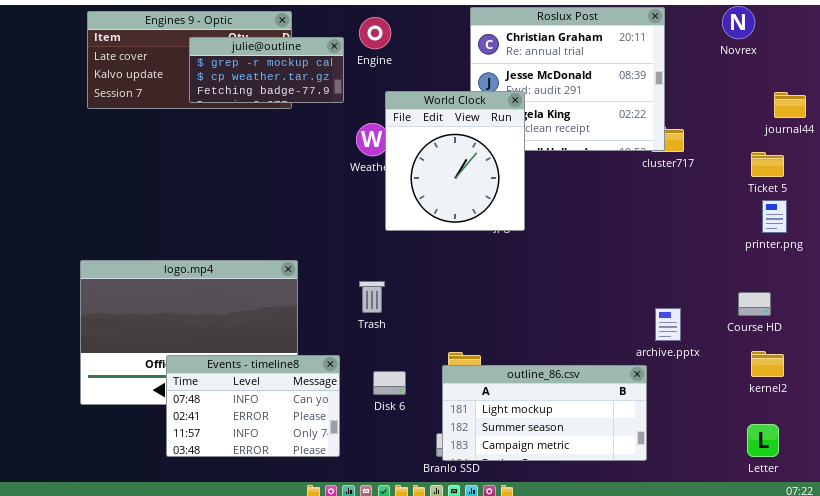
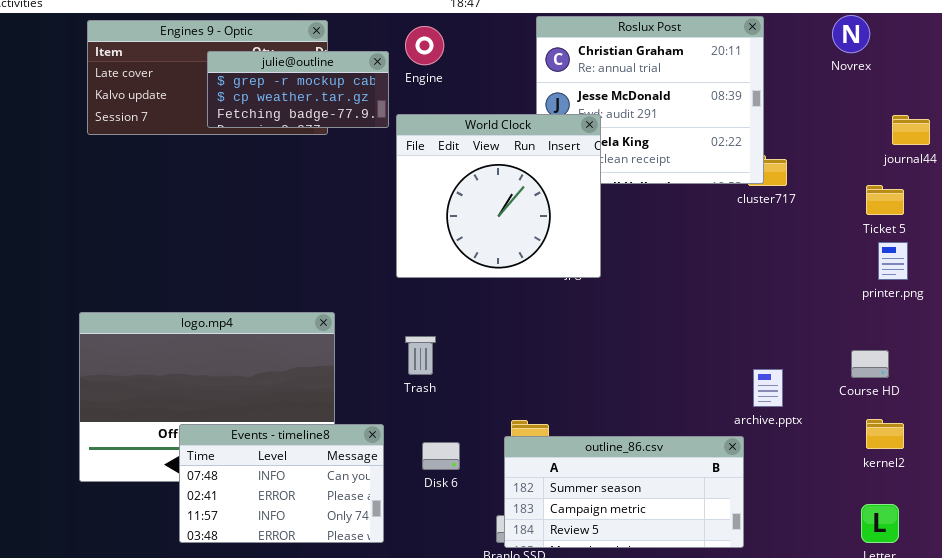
World Clock: [385,91,525,231] -> [396,114,601,278], resized
outline_86.csv: [442,365,647,461] -> [504,436,744,548], scrolled down 1 row

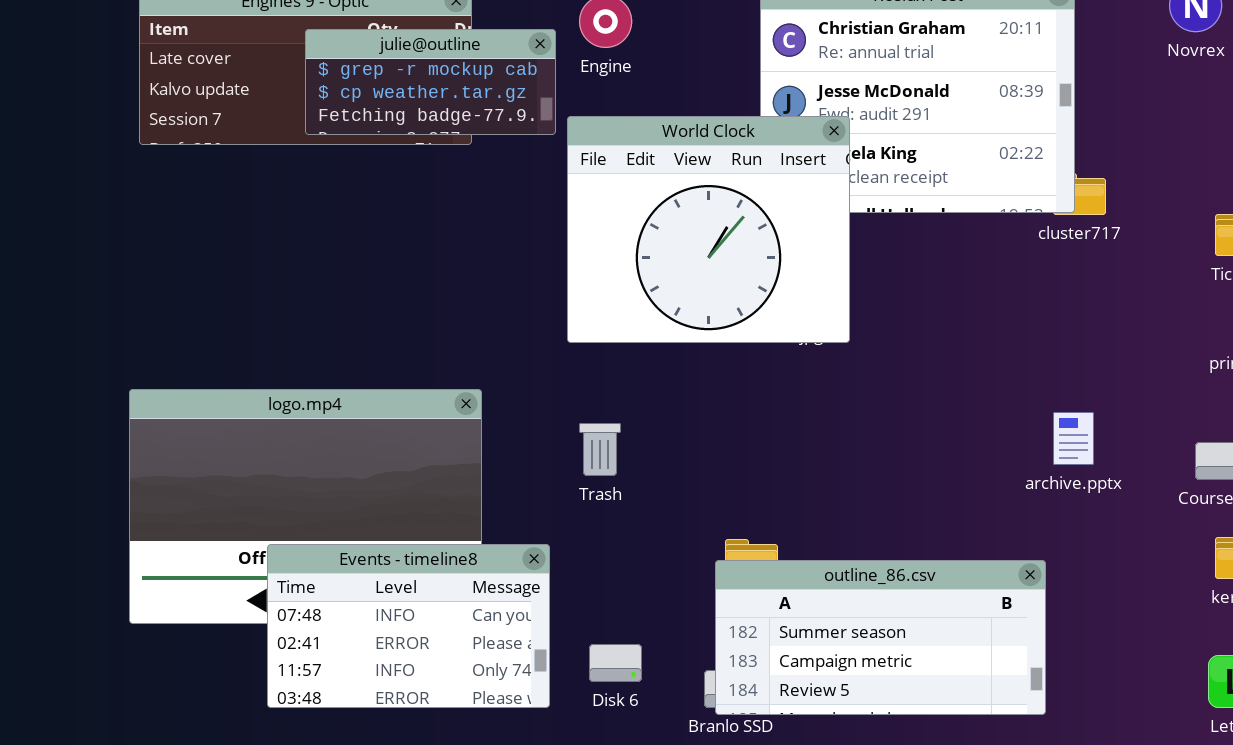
archive.pptx: [753,369,783,407] -> [1053,412,1094,465], moved
Disk 6: [422,442,460,470] -> [589,644,642,682], moved

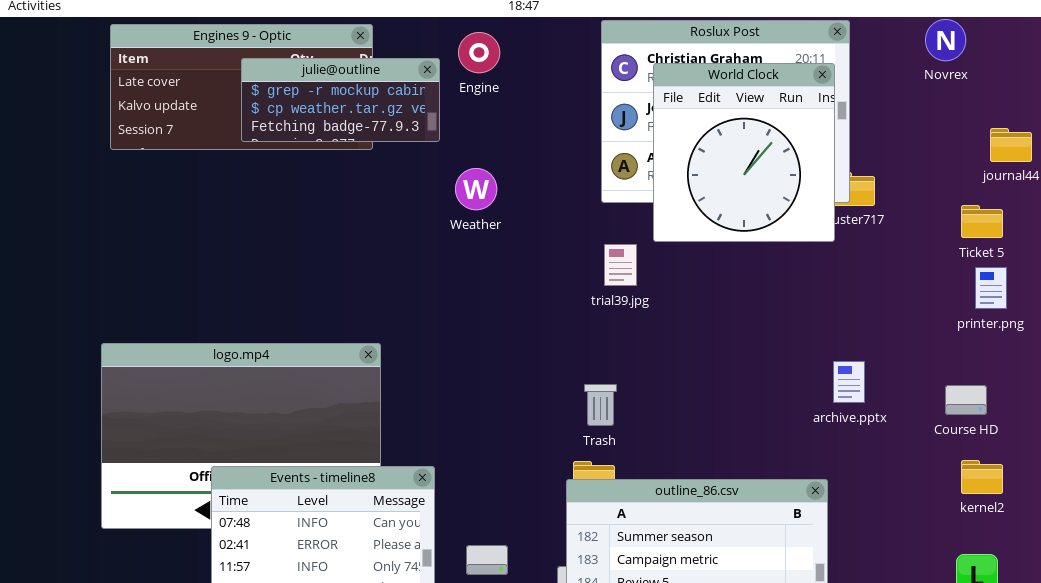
World Clock: [567,116,850,343] -> [653,63,835,242], moved, resized
Trash: [579,423,621,476] -> [584,384,617,426], moved

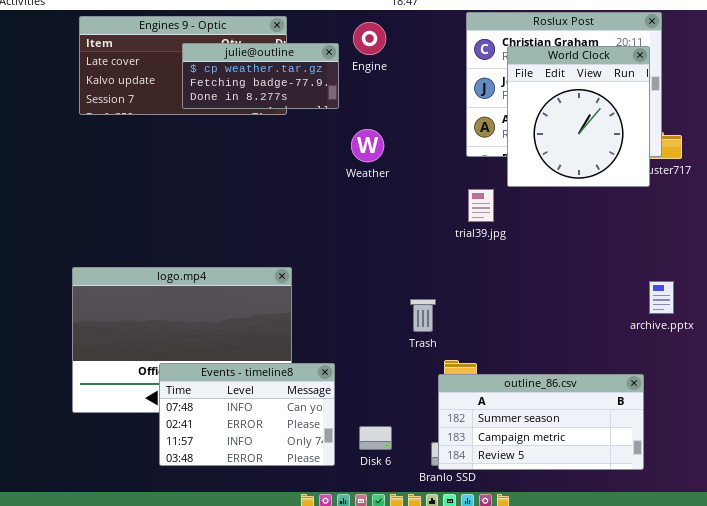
julie@outline: [241,58,440,142] -> [182,43,339,109], scrolled down 1 row
Trash: [584,384,617,426] -> [410,299,436,332], moved

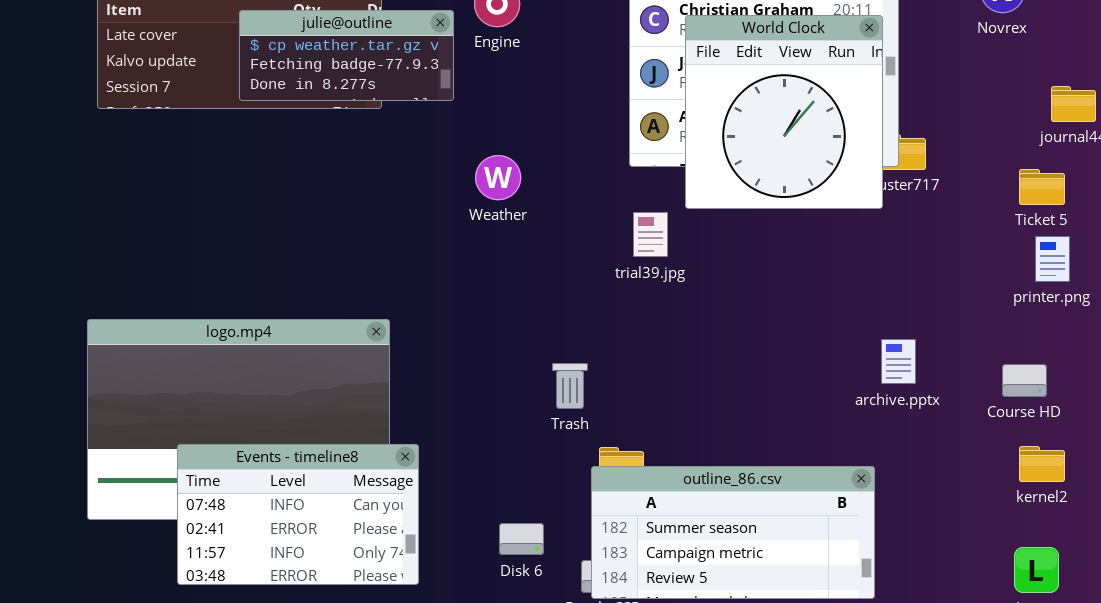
Weather: [351,129,384,162] -> [475,155,521,200], moved
Events - timeline8: [159,363,335,466] -> [177,444,419,585], moved
Disk 6: [359,426,392,450] -> [499,523,544,555], moved

